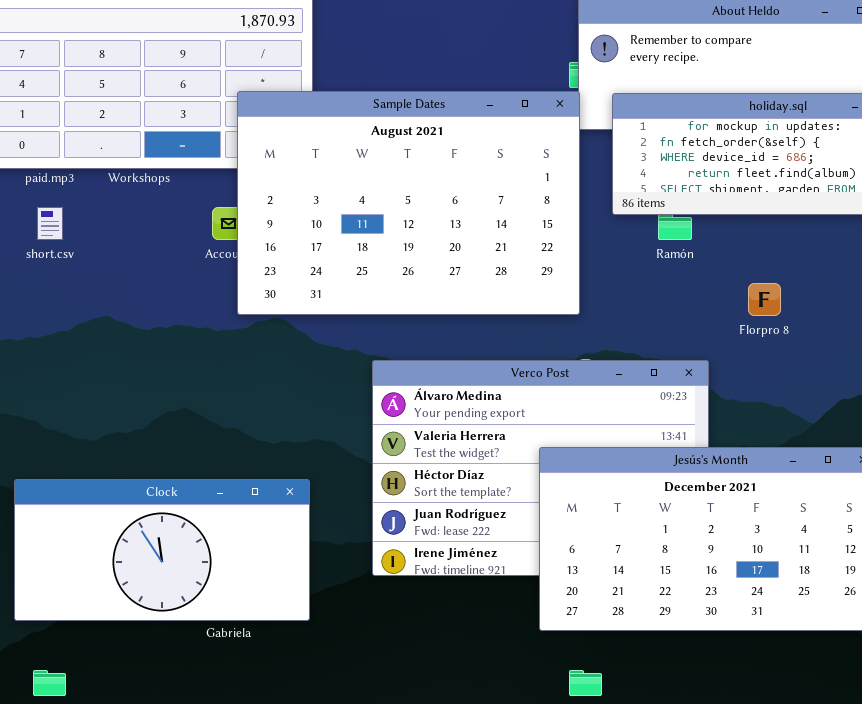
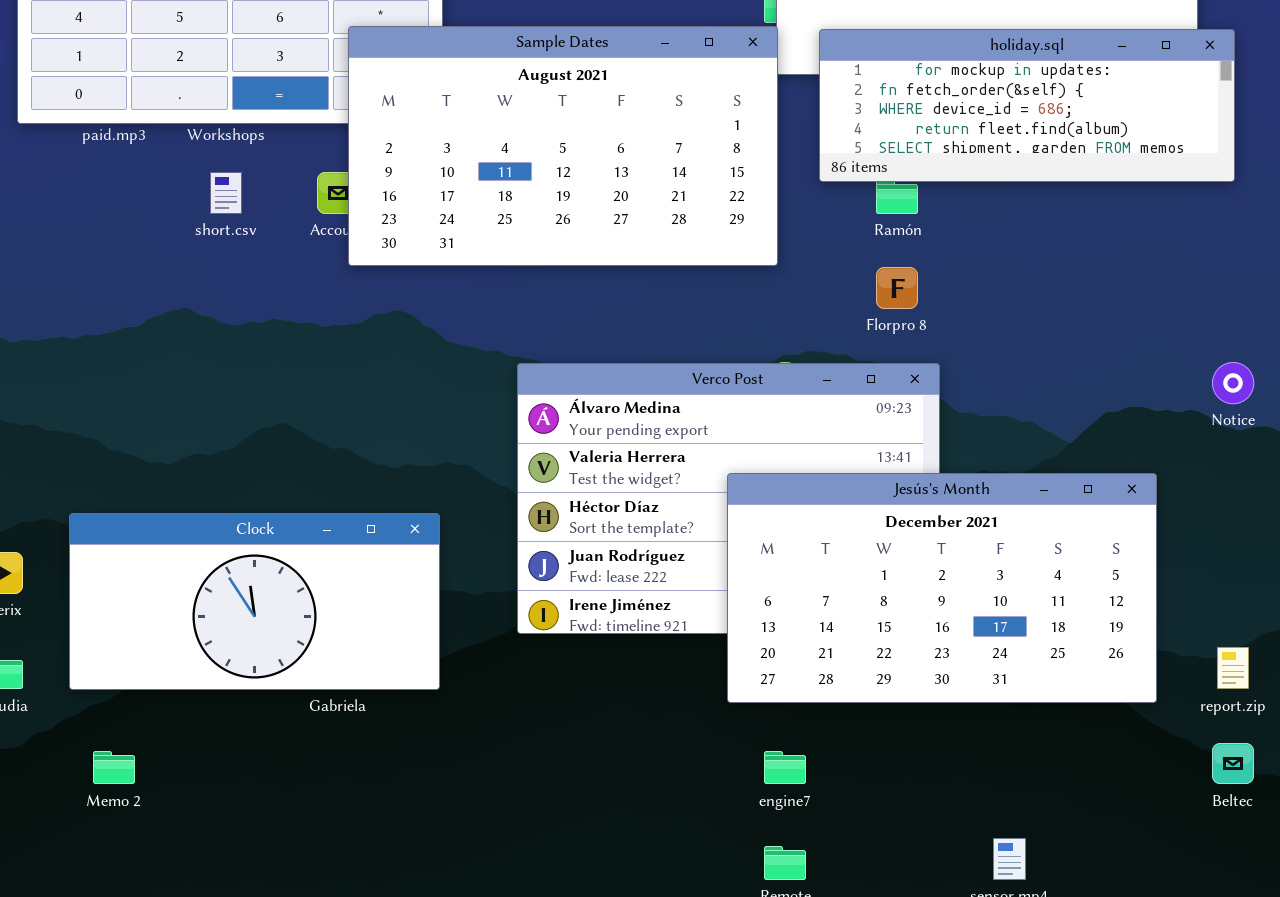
Sample Dates: [237,91,580,315] -> [348,26,778,266], resized
short.csv: [37,207,63,240] -> [210,172,242,214], moved
Florpro 8: [748,283,781,316] -> [876,267,918,309], moved

